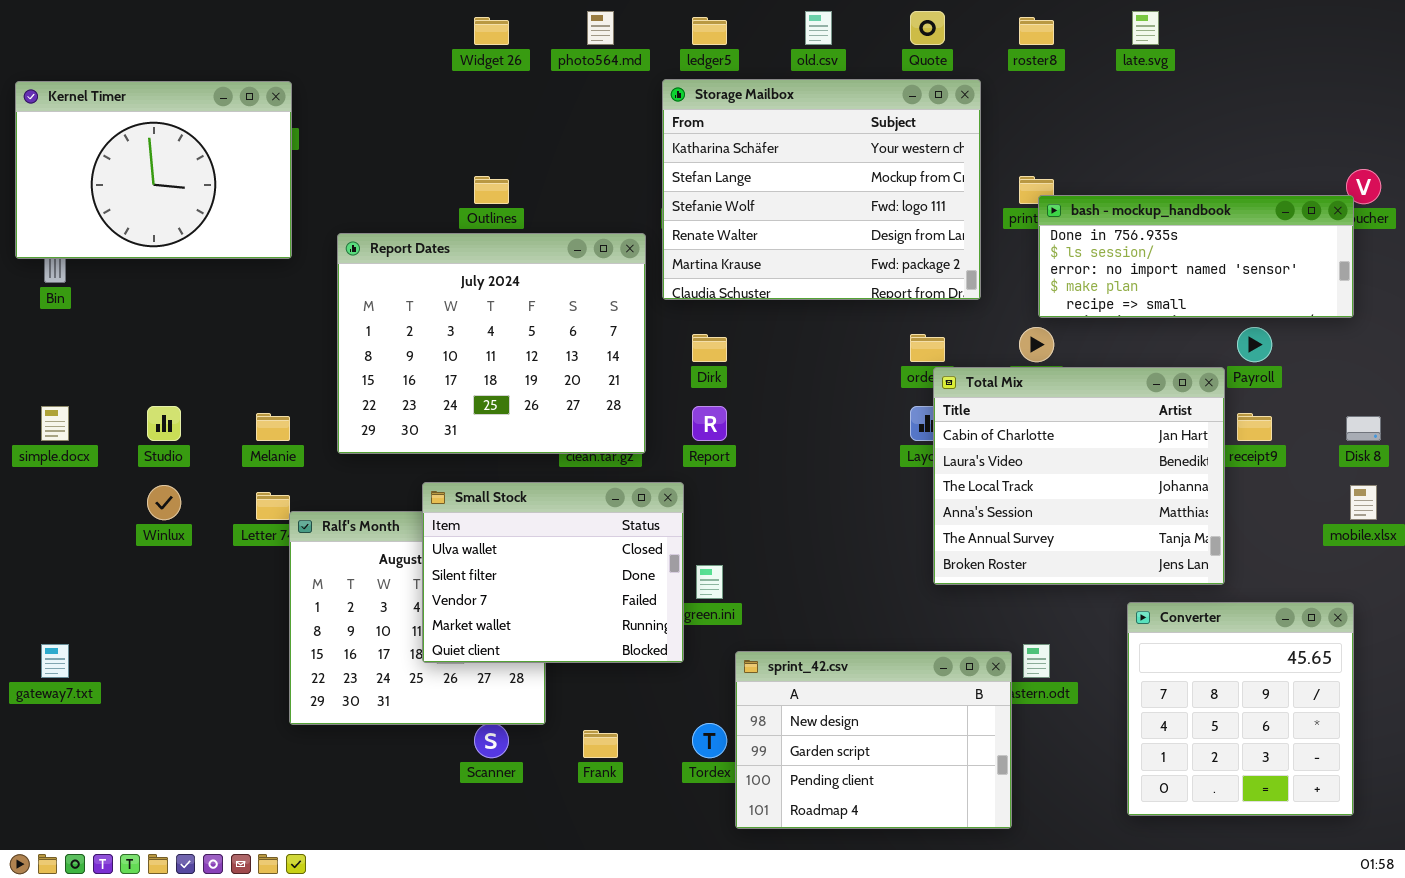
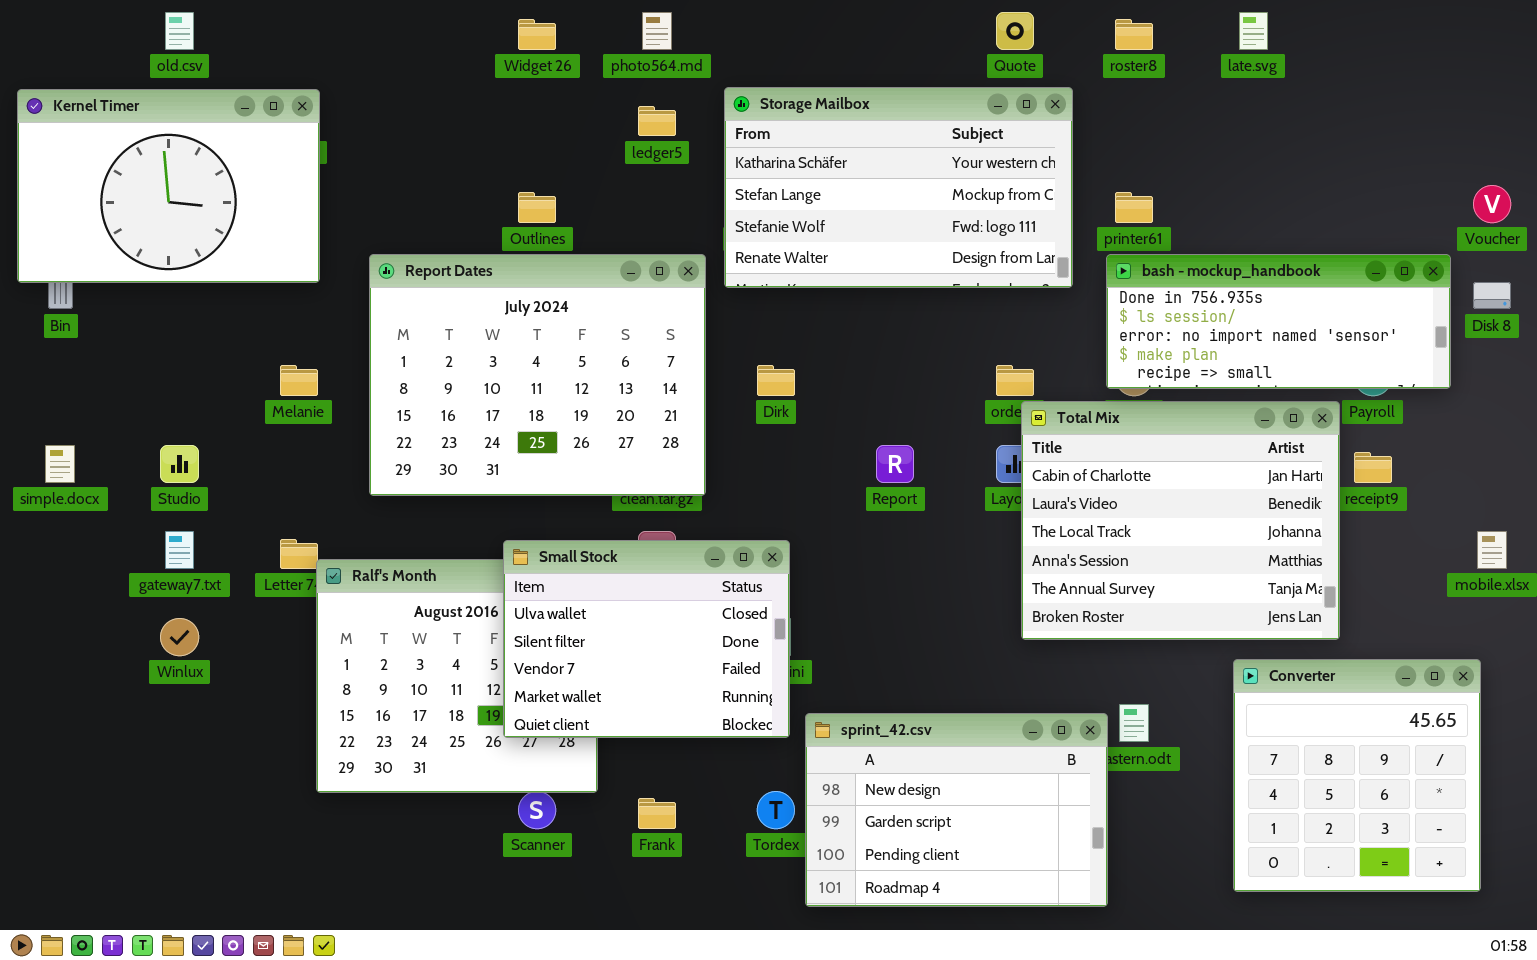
old.csv: [805,11,832,45] -> [165,12,194,50], moved
ledger5: [692,17,727,45] -> [638,106,676,136], moved
Storage Mailbox: [662,79,981,300] -> [724,87,1073,288], resized
bash - mockup_handbook: [1038,195,1354,318] -> [1106,254,1451,389], moved
Report: [692,406,727,441] -> [876,445,914,483], moved
Melanie: [256,413,290,441] -> [280,365,318,396], moved
Disk 8: [1346,416,1381,441] -> [1473,282,1511,309], moved
Small Stock: [422,482,684,663] -> [503,540,790,738], moved
Winlux: [147,485,181,520] -> [160,618,199,656], moved
gateway7.txt: [41,644,69,678] -> [165,531,194,569], moved

